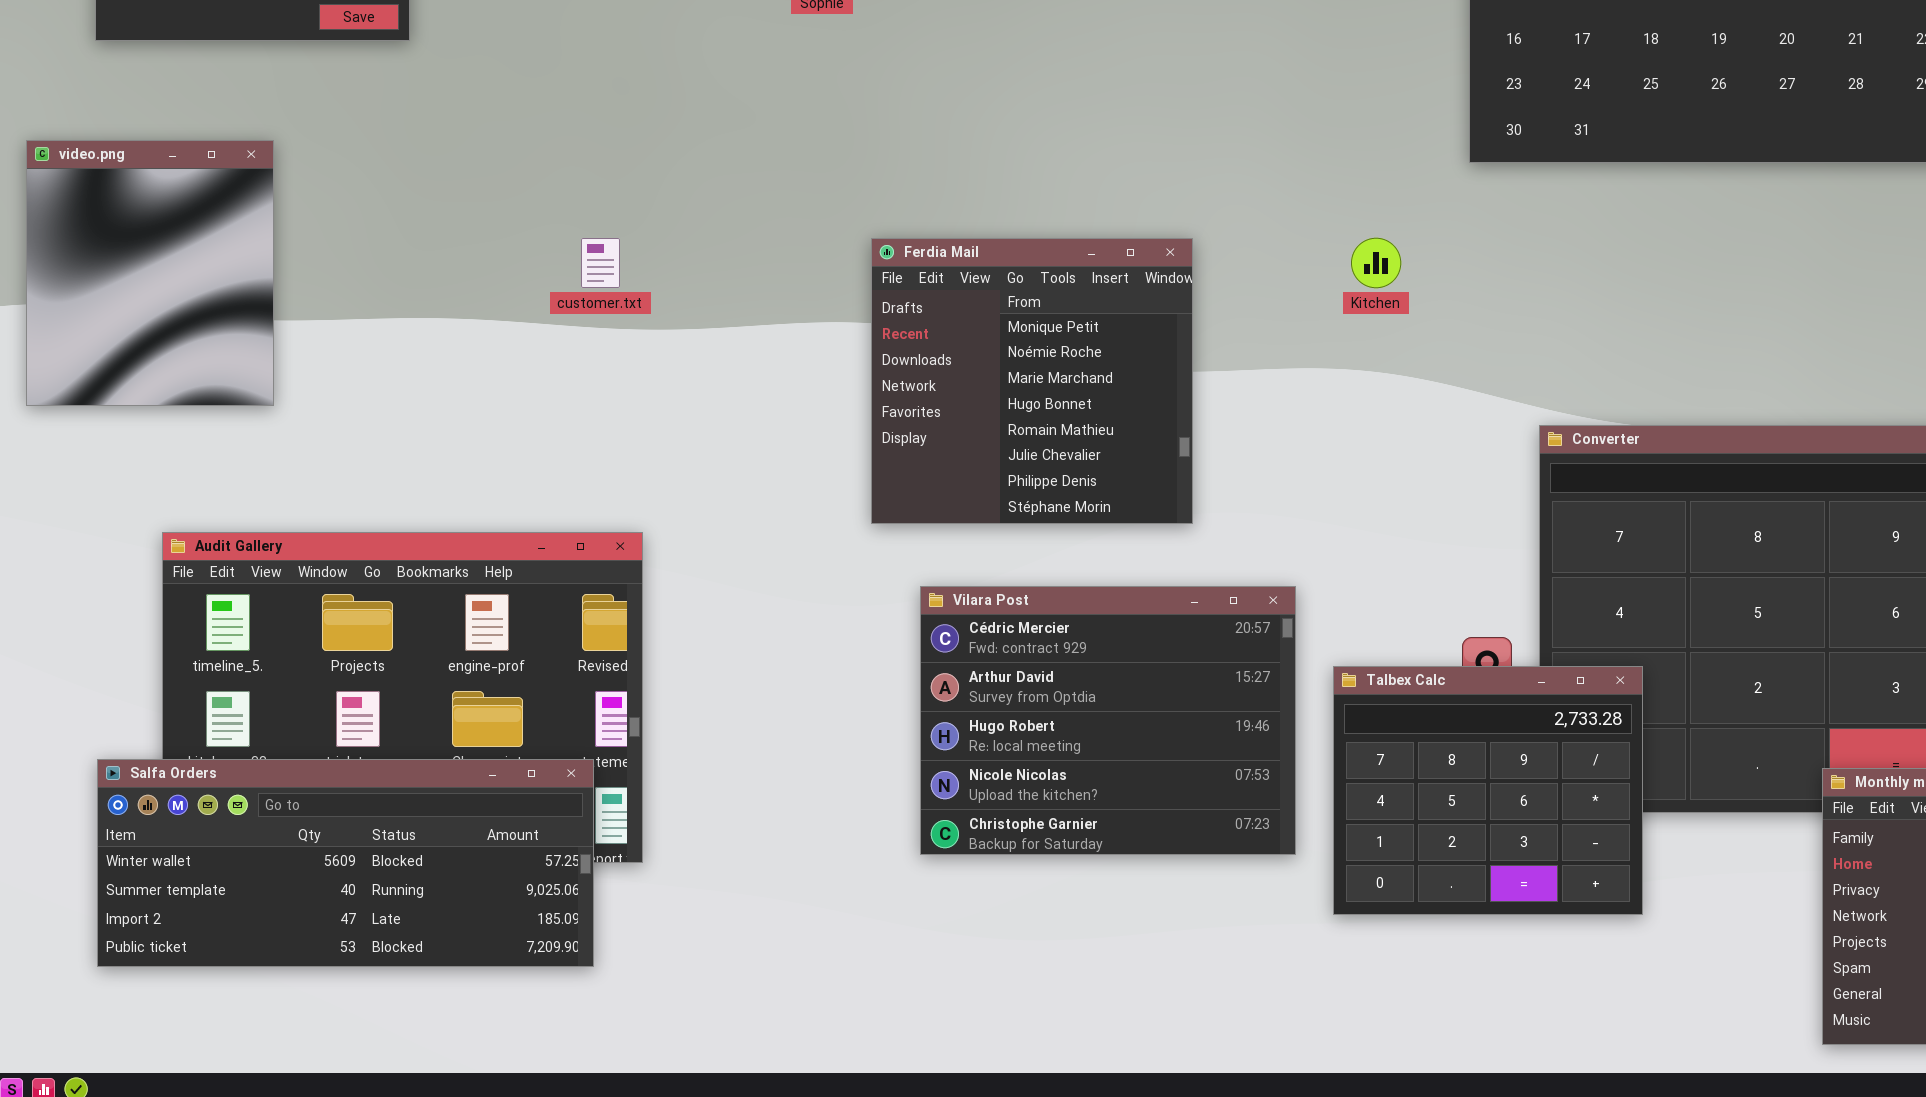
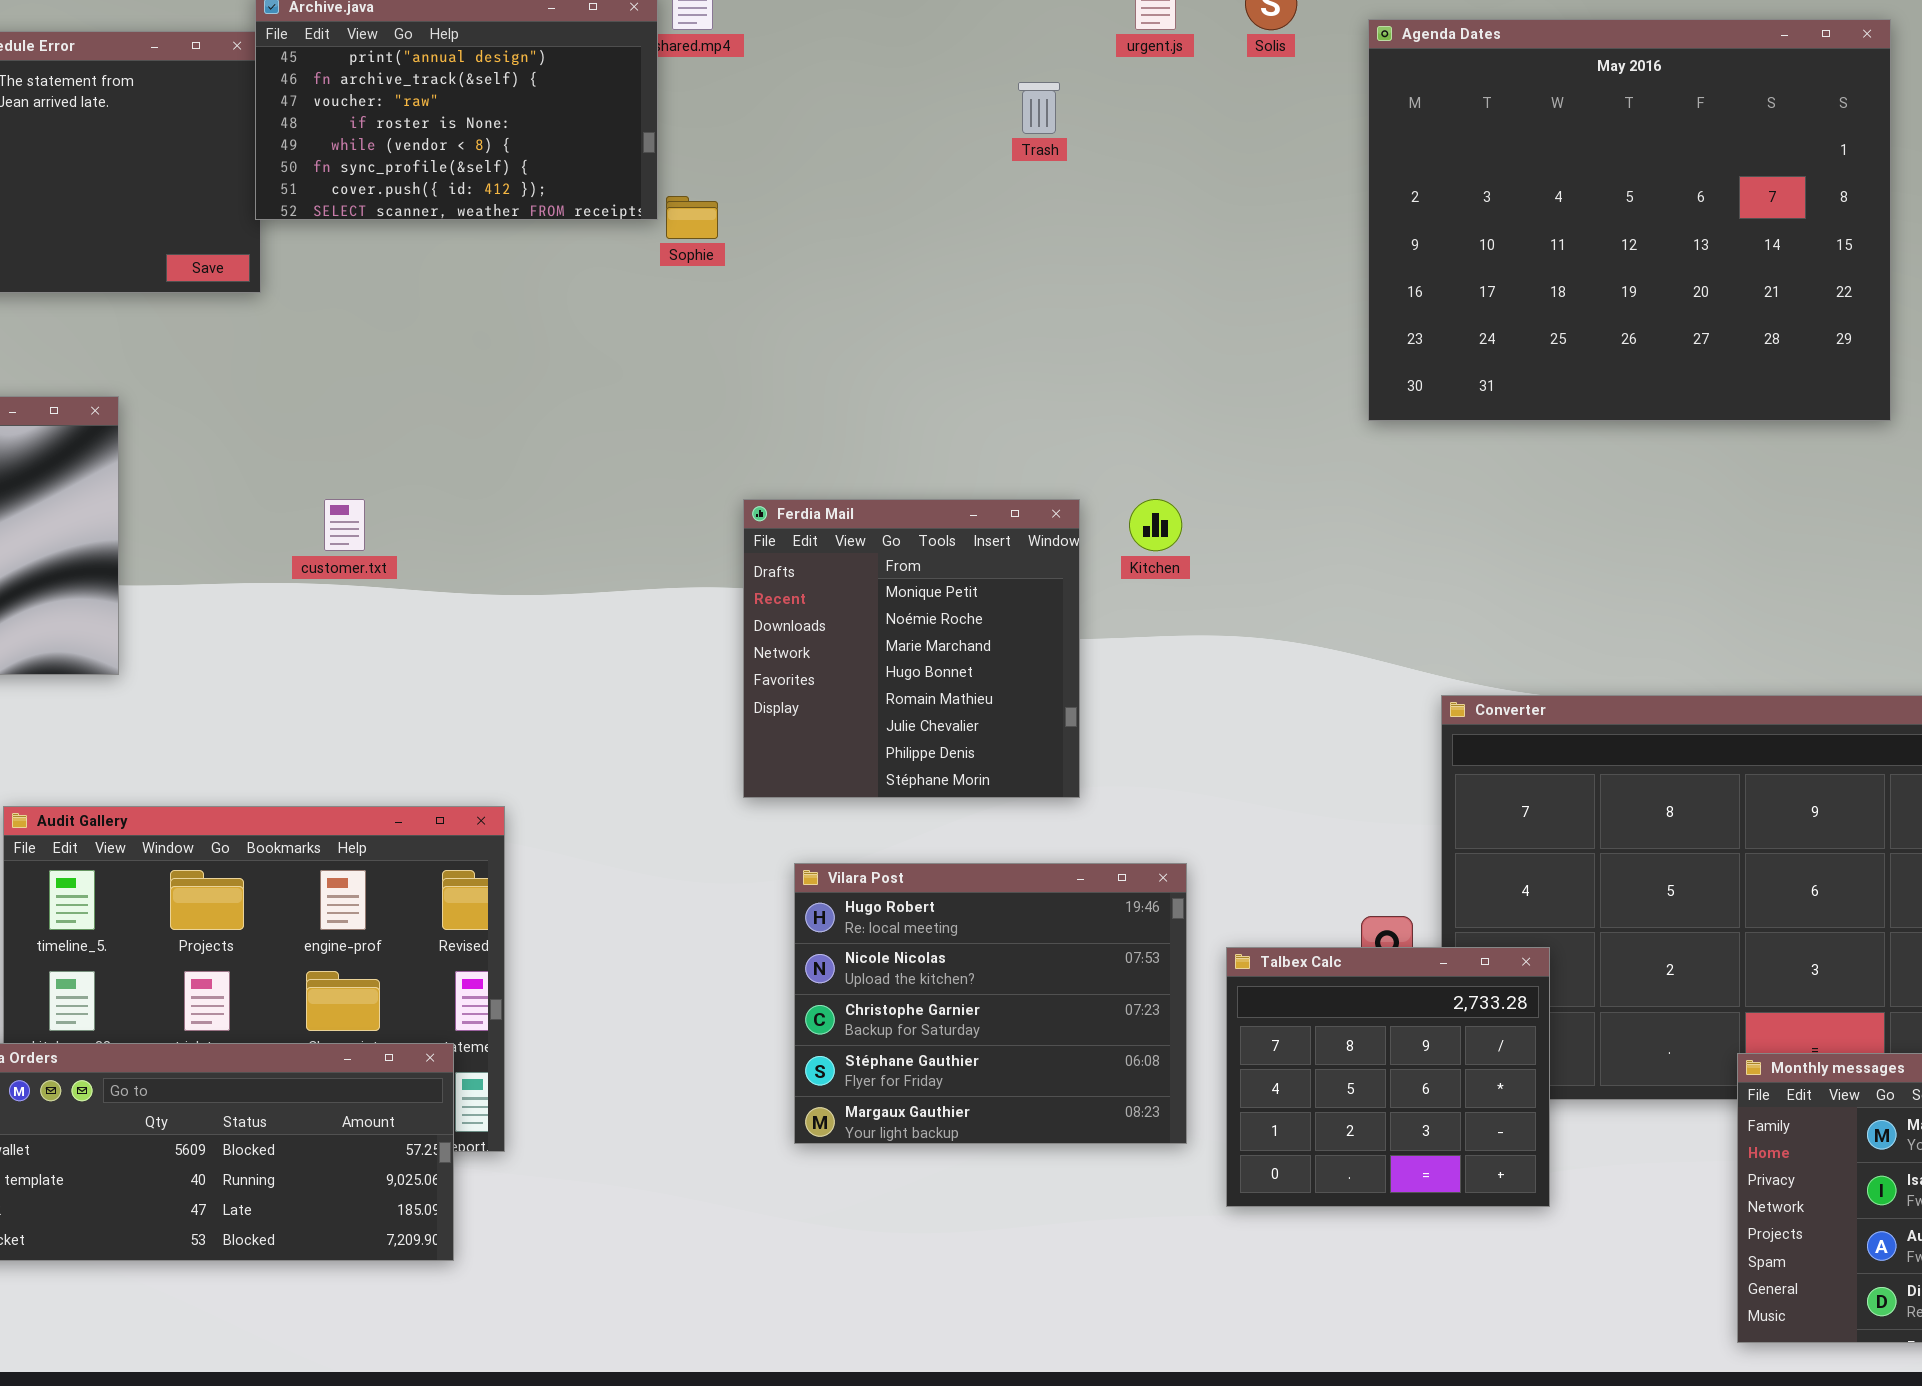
customer.txt: [581,238,620,288] -> [324,499,365,551], moved
Kitchen: [1351,238,1401,288] -> [1129,499,1182,551], moved
Vilara Post: [920,586,1296,855] -> [794,863,1187,1144], scrolled down 2 rows

